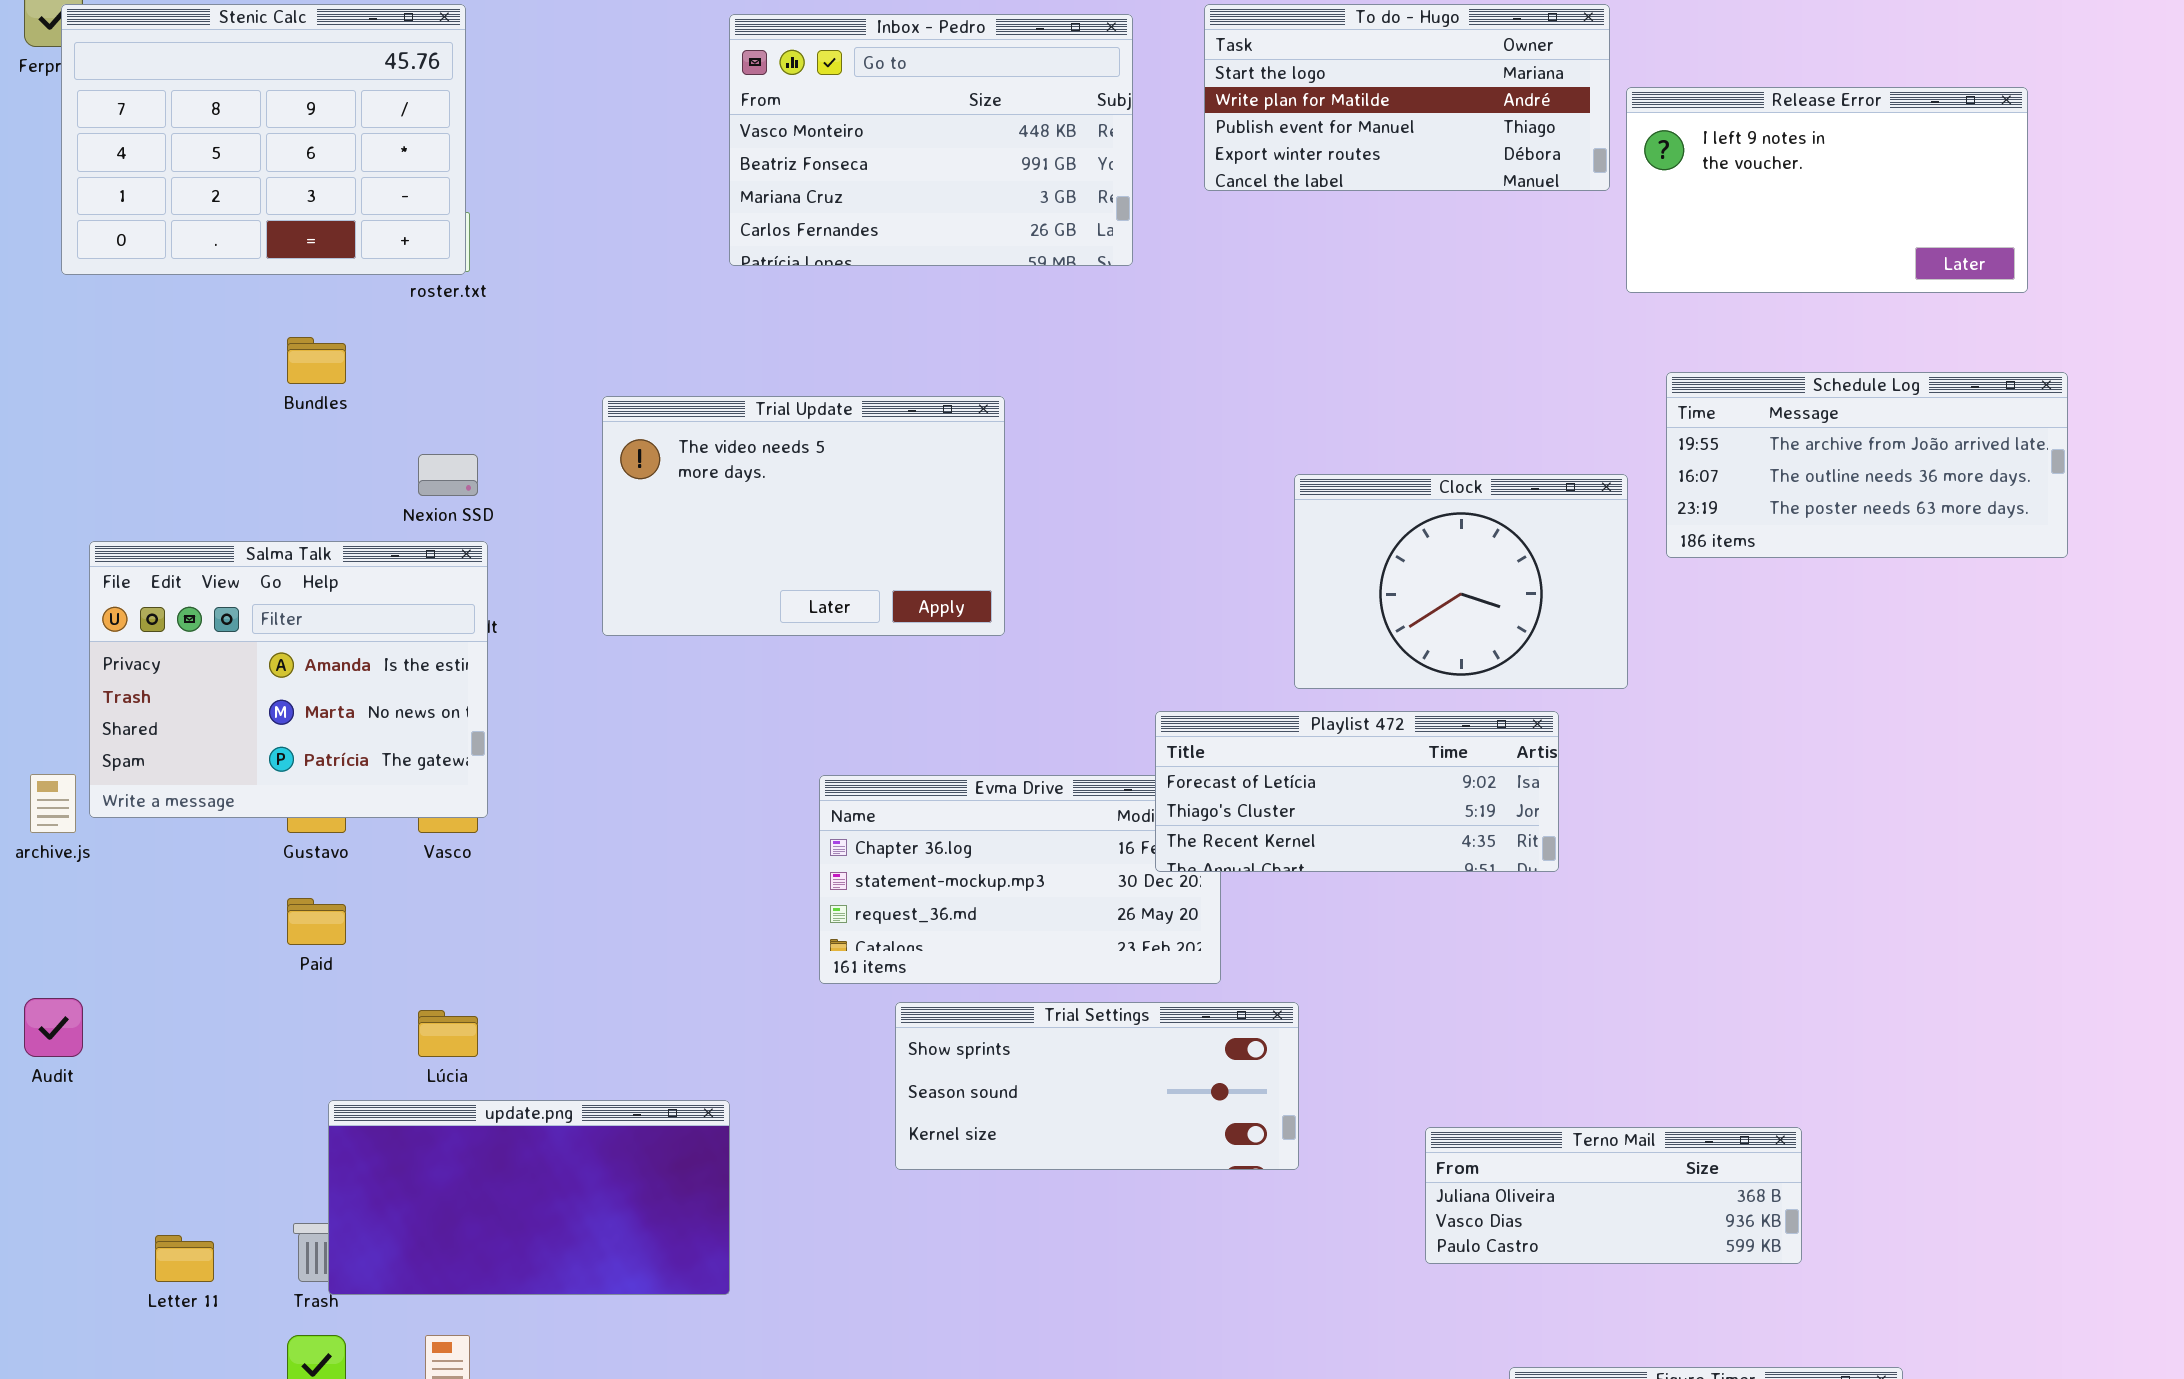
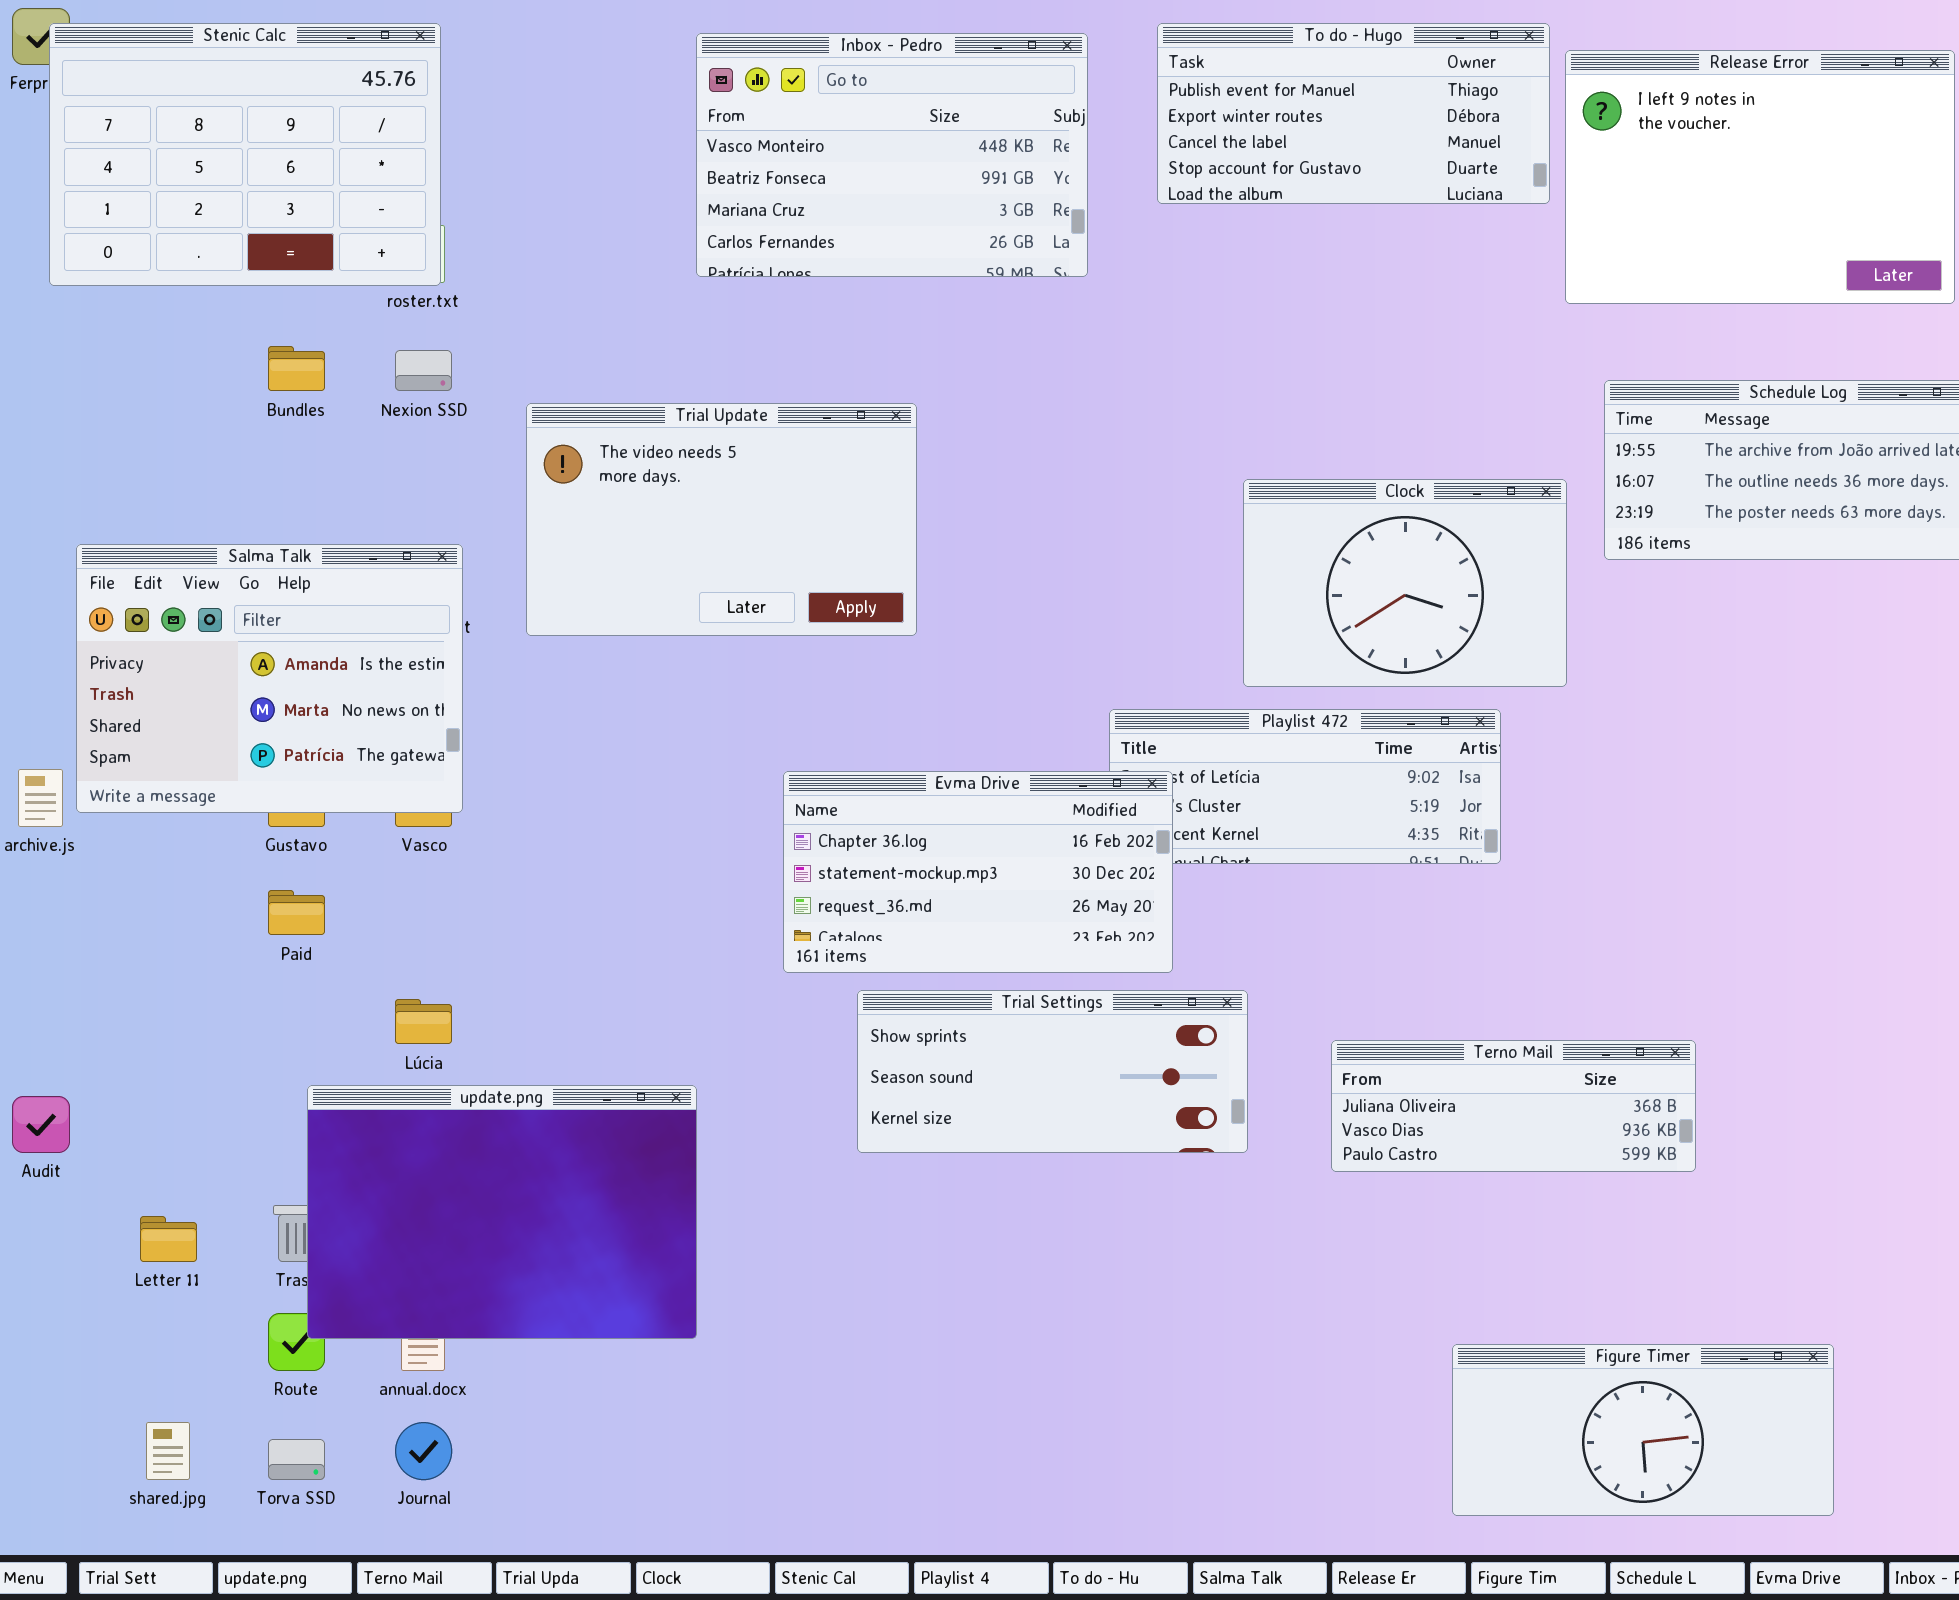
To do - Hugo: [1204,4,1610,191] -> [1157,23,1550,204], scrolled down 2 rows
Release Error: [1626,87,2028,293] -> [1565,50,1955,304], resized
Trial Update: [602,396,1005,636] -> [526,403,917,636], moved
Nexion SSD: [418,454,478,496] -> [395,350,452,391], moved
Evma Drive: [819,775,1221,984] -> [783,771,1173,973], raised
Audit: [24,998,83,1057] -> [12,1096,70,1153], moved
update.png: [328,1100,730,1295] -> [307,1085,697,1339], resized
Terno Mail: [1425,1127,1802,1264] -> [1331,1040,1696,1172], moved

